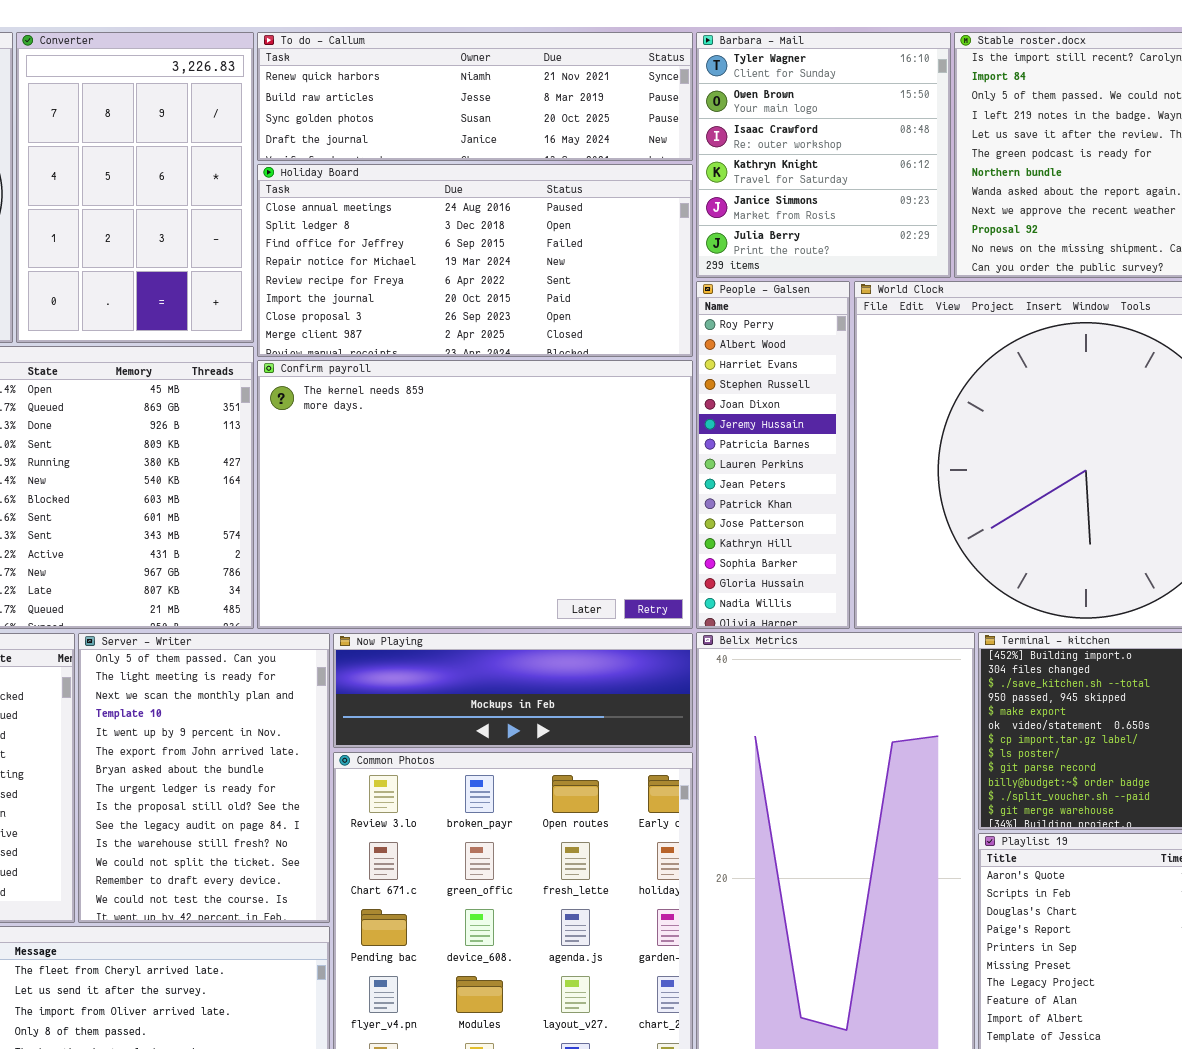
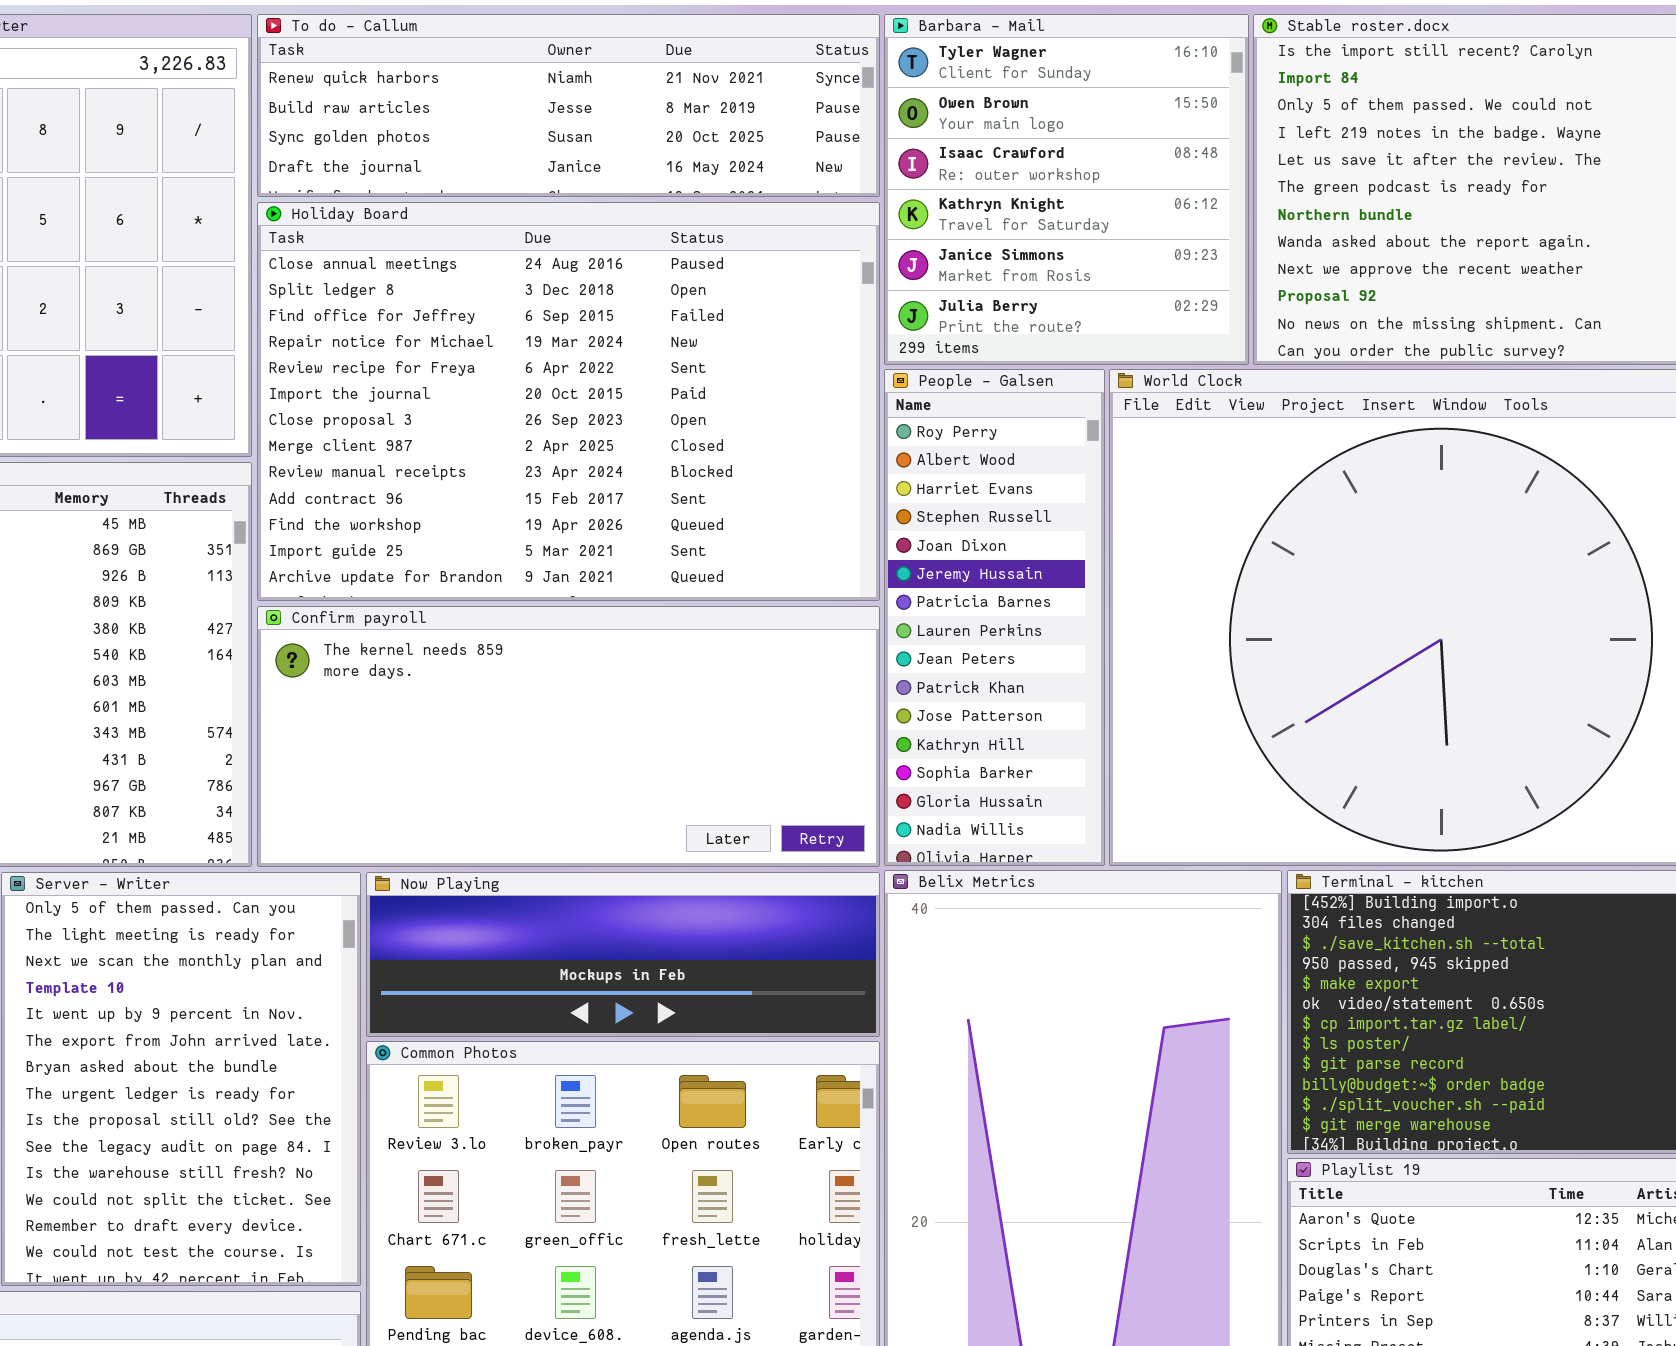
Holiday Board: [257,164,693,357] -> [257,202,880,601], resized
Confirm payroll: [257,360,693,629] -> [257,606,880,867], resized

